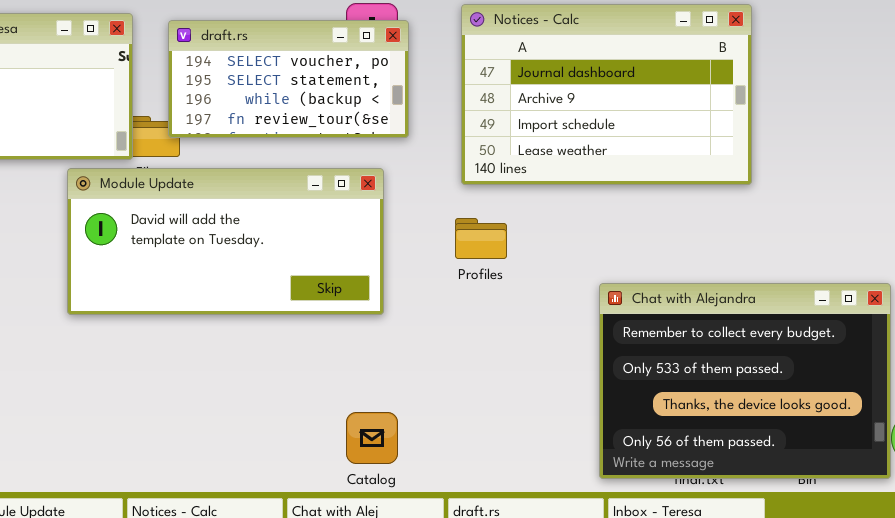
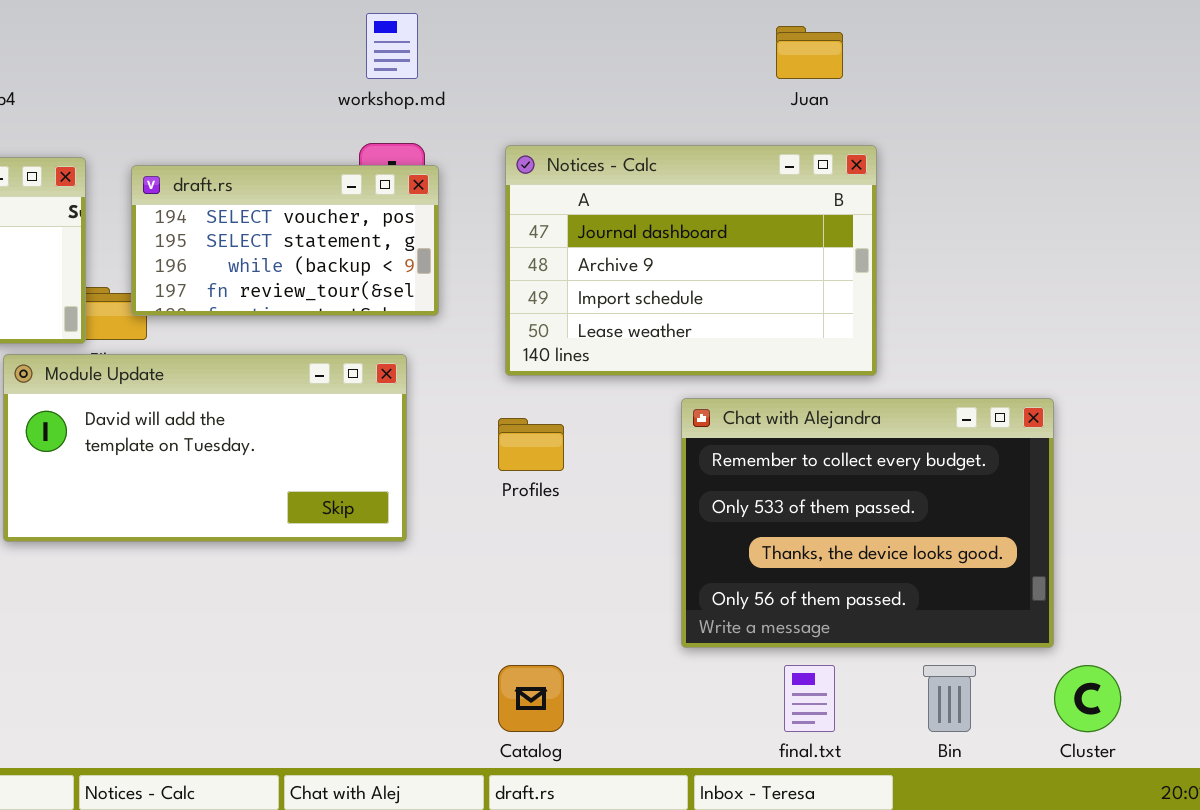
Chat with Alejandra: [599,283,891,479] -> [681,398,1054,648], moved
Catalog: [346,412,398,464] -> [498,665,564,732], moved

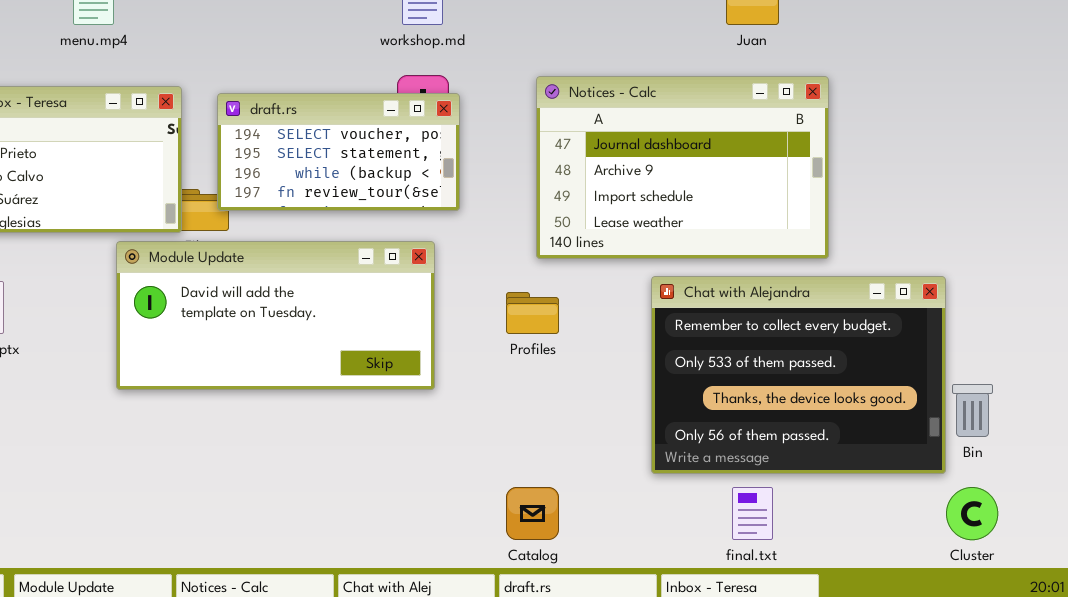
Notices - Calc: [505,145,877,376] -> [536,76,829,259], moved
Bin: [923,665,976,732] -> [952,384,993,437], moved

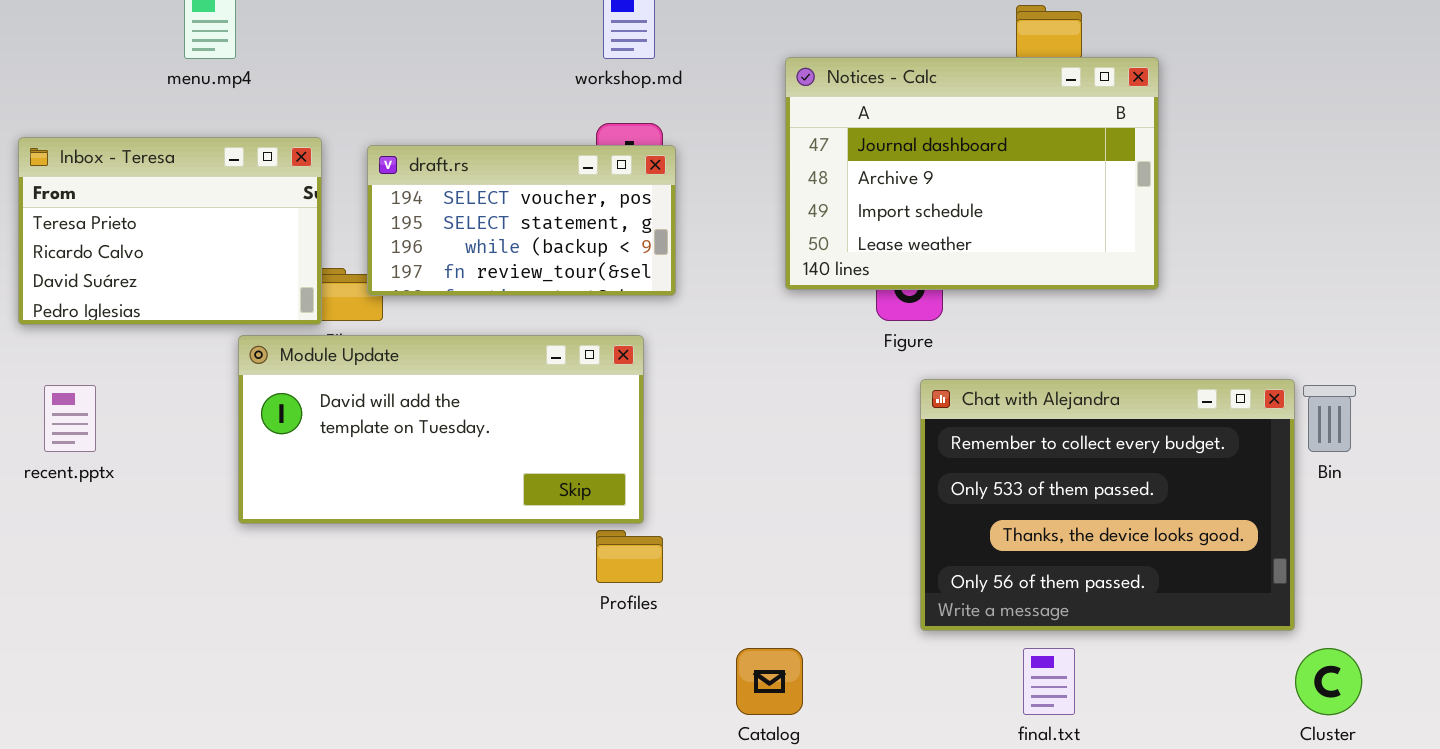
Notices - Calc: [536,76,829,259] -> [785,57,1159,290], moved
Profiles: [506,292,559,334] -> [596,530,663,583], moved
Bin: [952,384,993,437] -> [1303,385,1356,452], moved

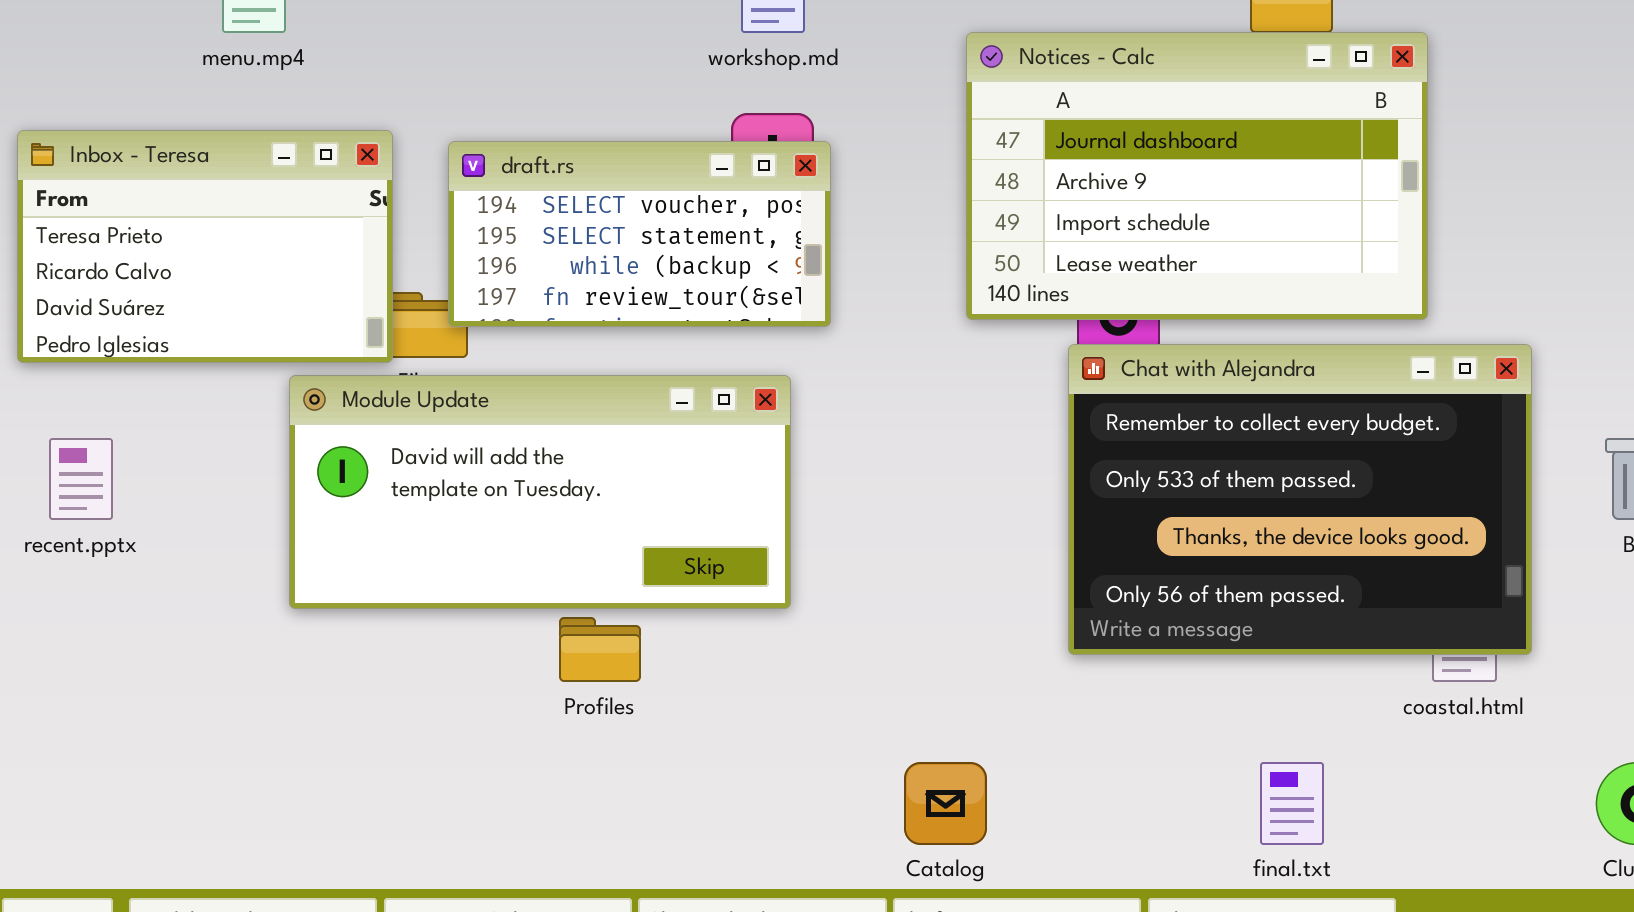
Chat with Alejandra: [920,379,1295,631] -> [1068,344,1532,655], moved
Profiles: [596,530,663,583] -> [559,617,641,682], moved

